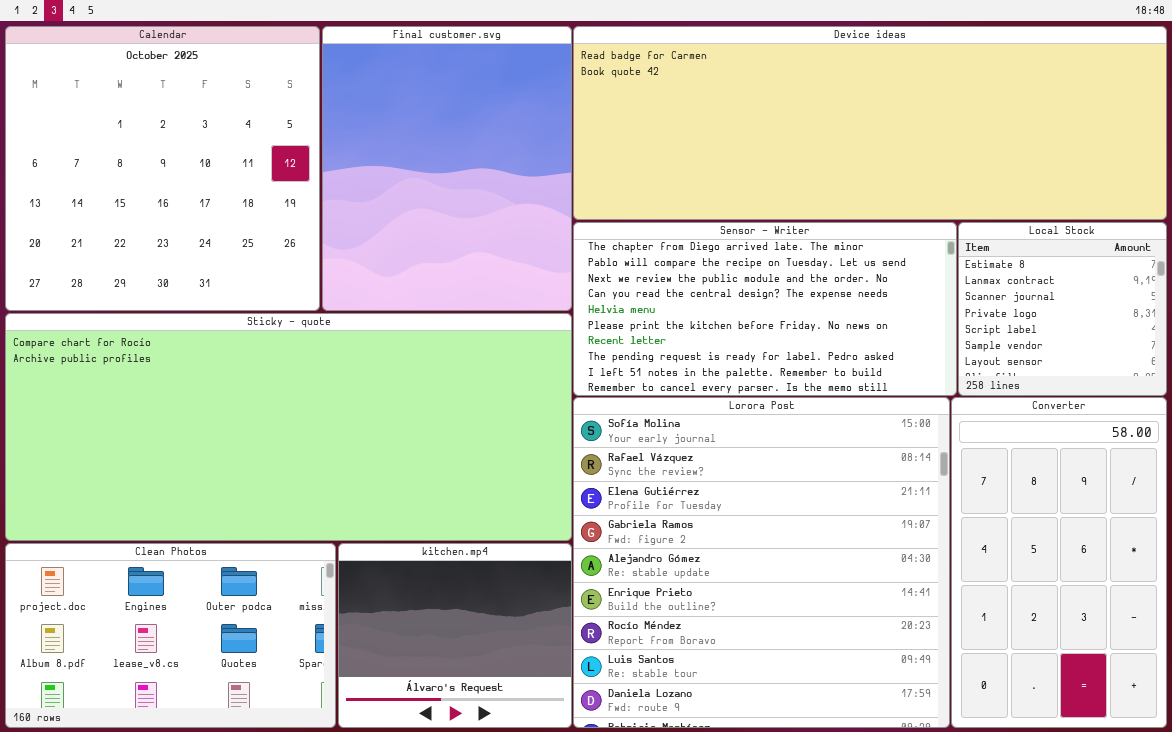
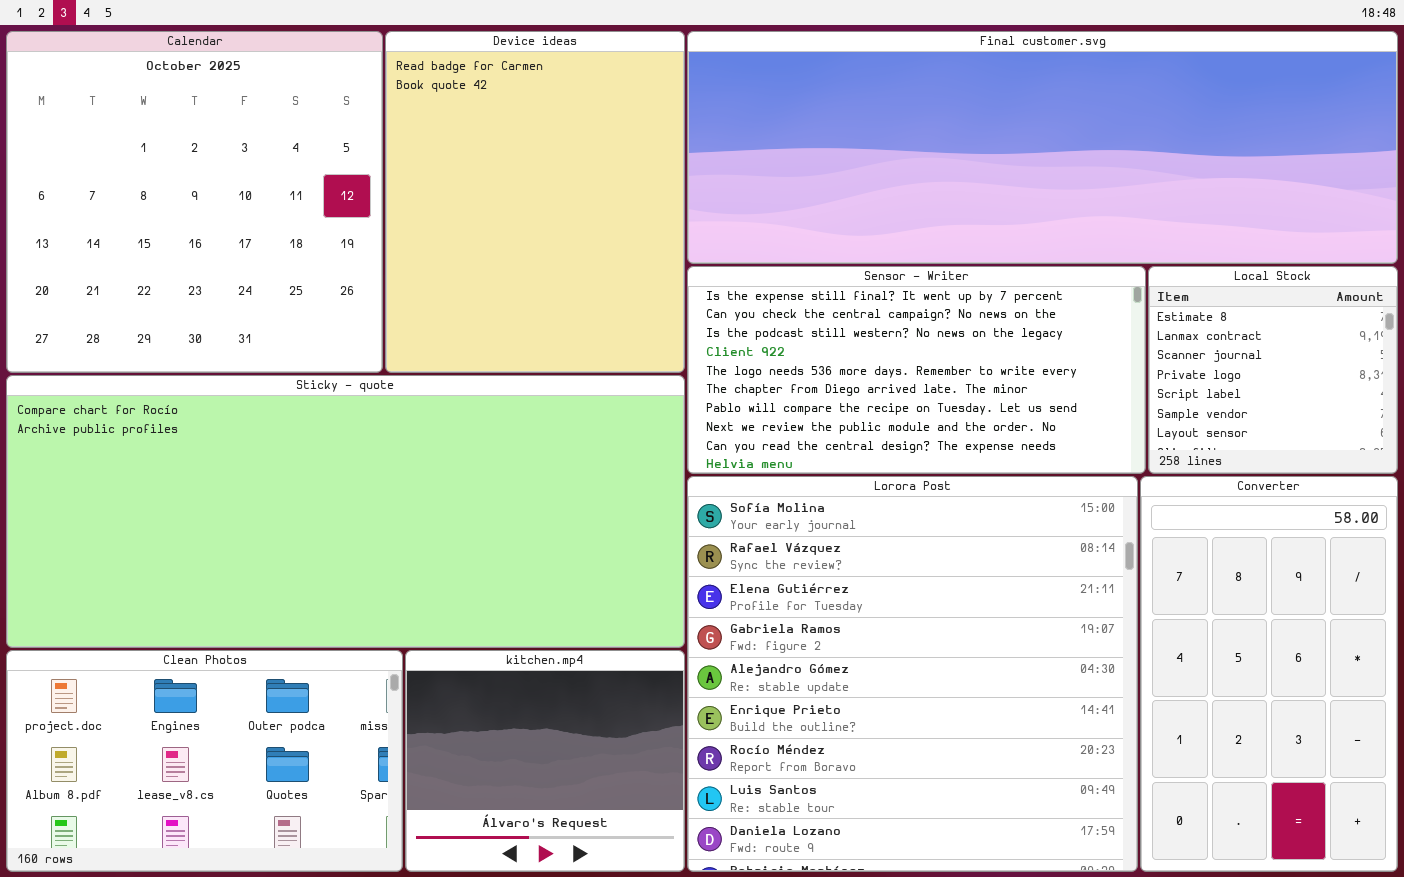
Final customer.svg: [322,26,572,311] -> [687,31,1398,264], moved, resized
Device ideas: [573,26,1167,220] -> [385,31,685,373], moved, resized
Sensor - Writer: [573,222,957,396] -> [687,266,1146,474], scrolled up 5 rows

